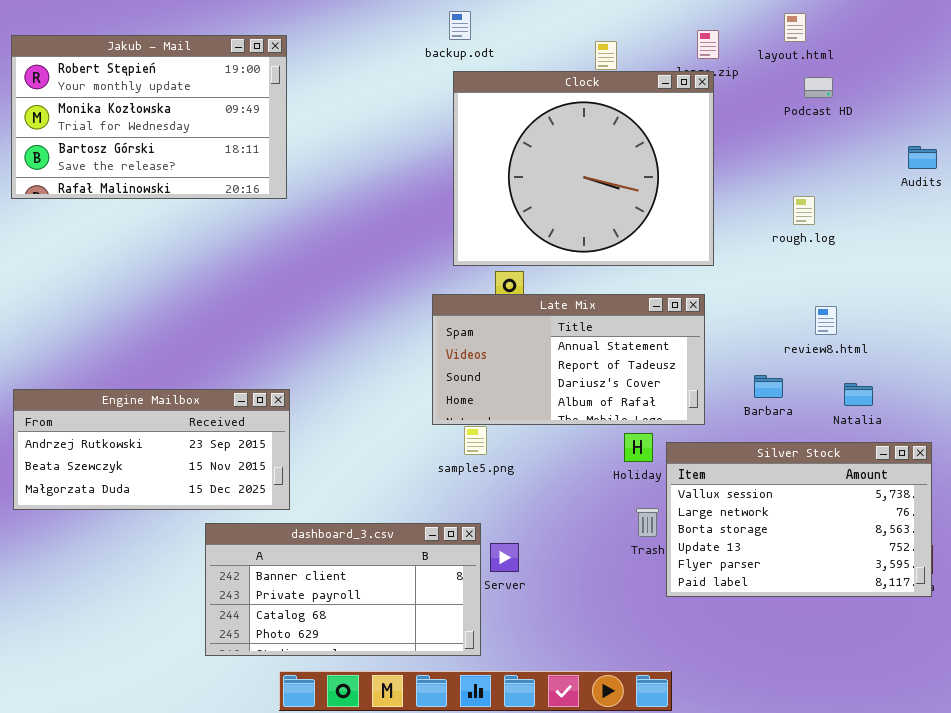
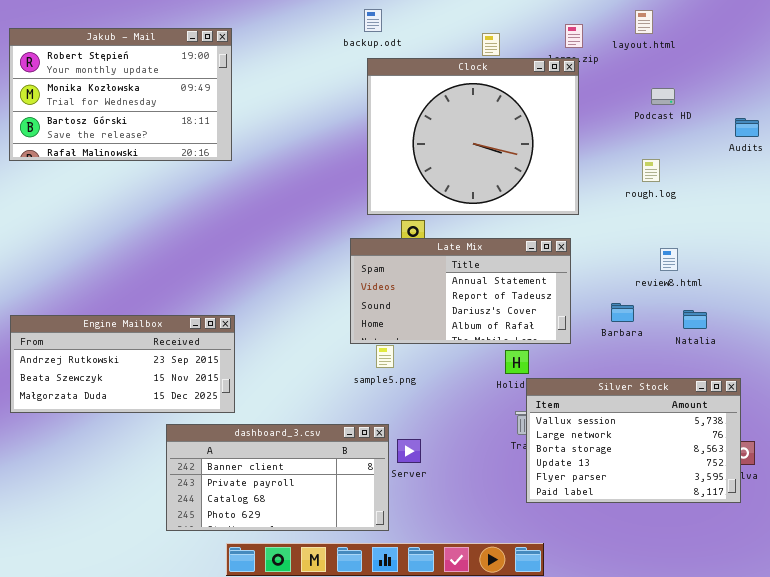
Podcast HD: [804,77,833,98] -> [651,88,675,105], moved
Silver Stock: [666,442,932,597] -> [526,378,741,503], moved

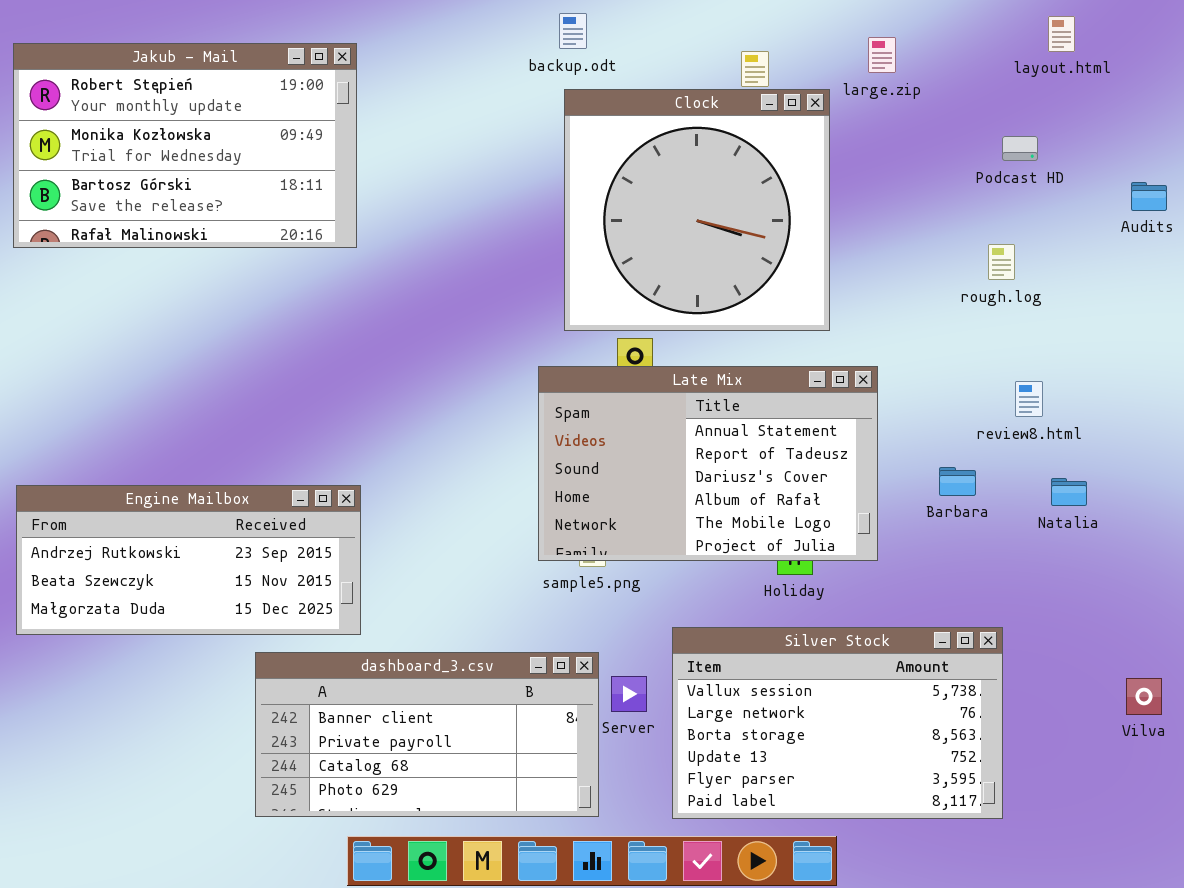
layout.html: [635,10,653,34] -> [1048,16,1075,52], moved
Clock: [367,58,579,215] -> [564,89,830,331], resized
Late Mix: [350,238,571,344] -> [538,366,878,561], resized
Silver Stock: [526,378,741,503] -> [672,627,1003,819], moved

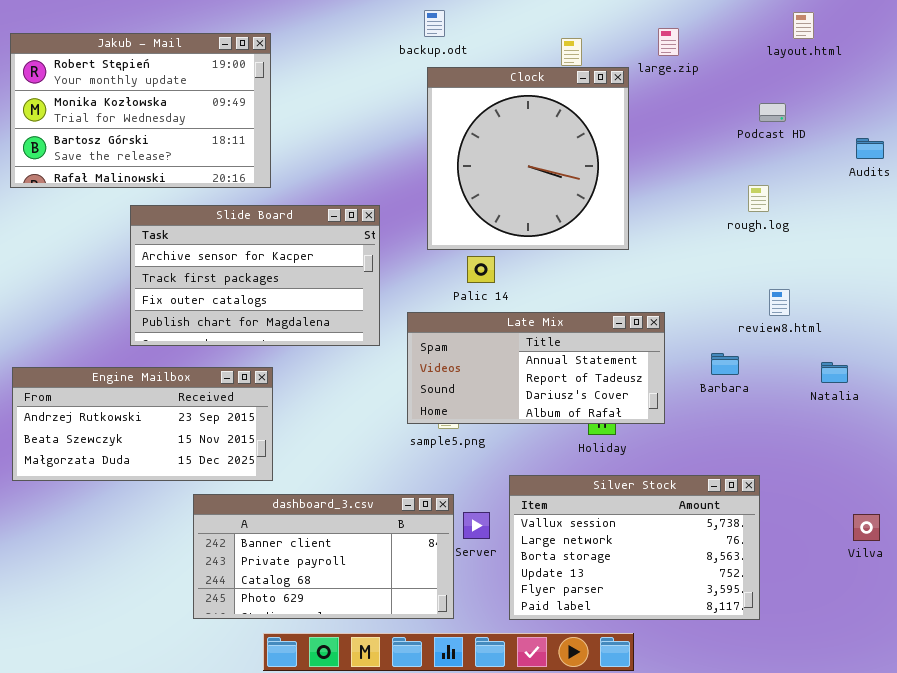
Slide Board: none -> [130,205,380,346], opened
Late Mix: [538,366,878,561] -> [407,312,665,424], resized
Natalia: [1051,478,1087,506] -> [821,362,848,383], moved

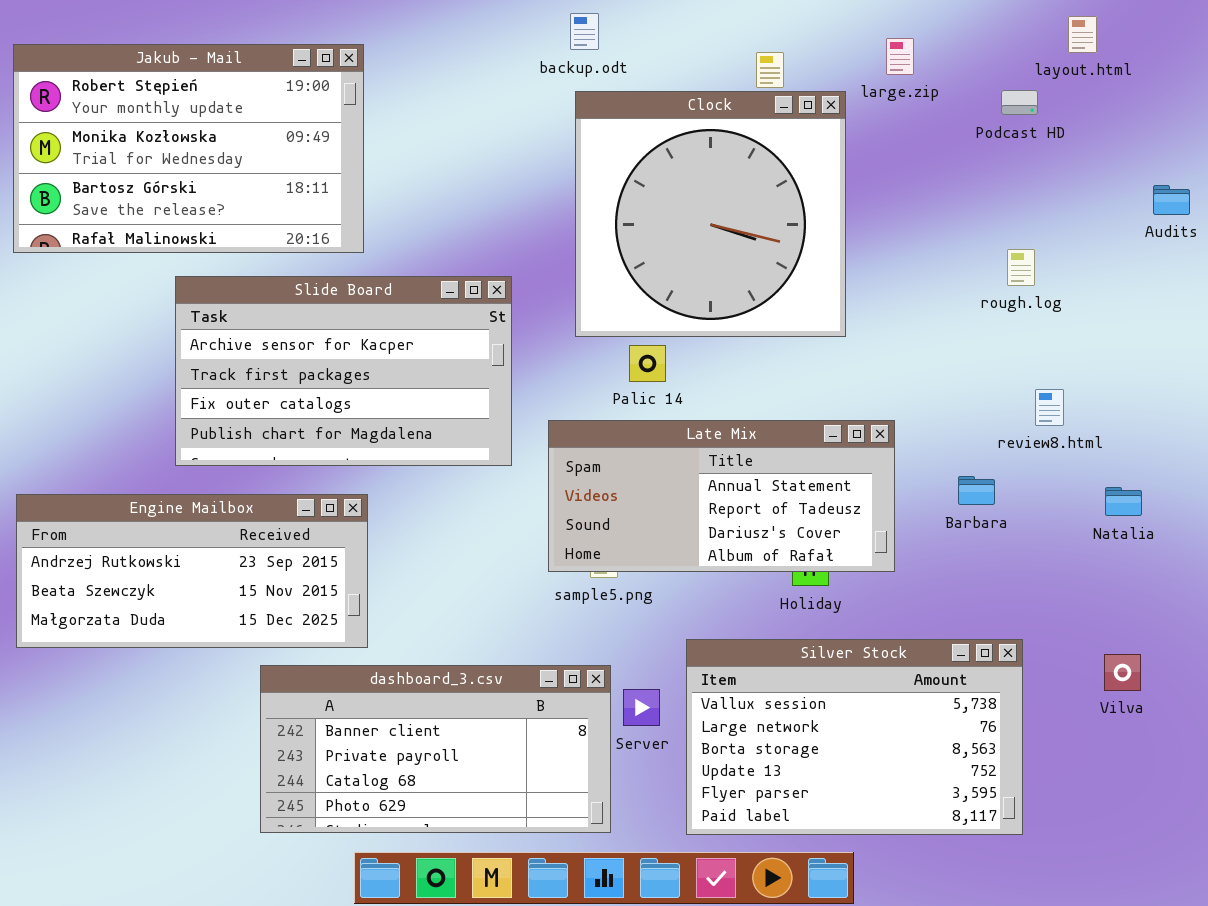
Podcast HD: [759,103,786,122] -> [1001,90,1038,115], moved
Vilva: [853,514,880,541] -> [1104,654,1141,691], moved

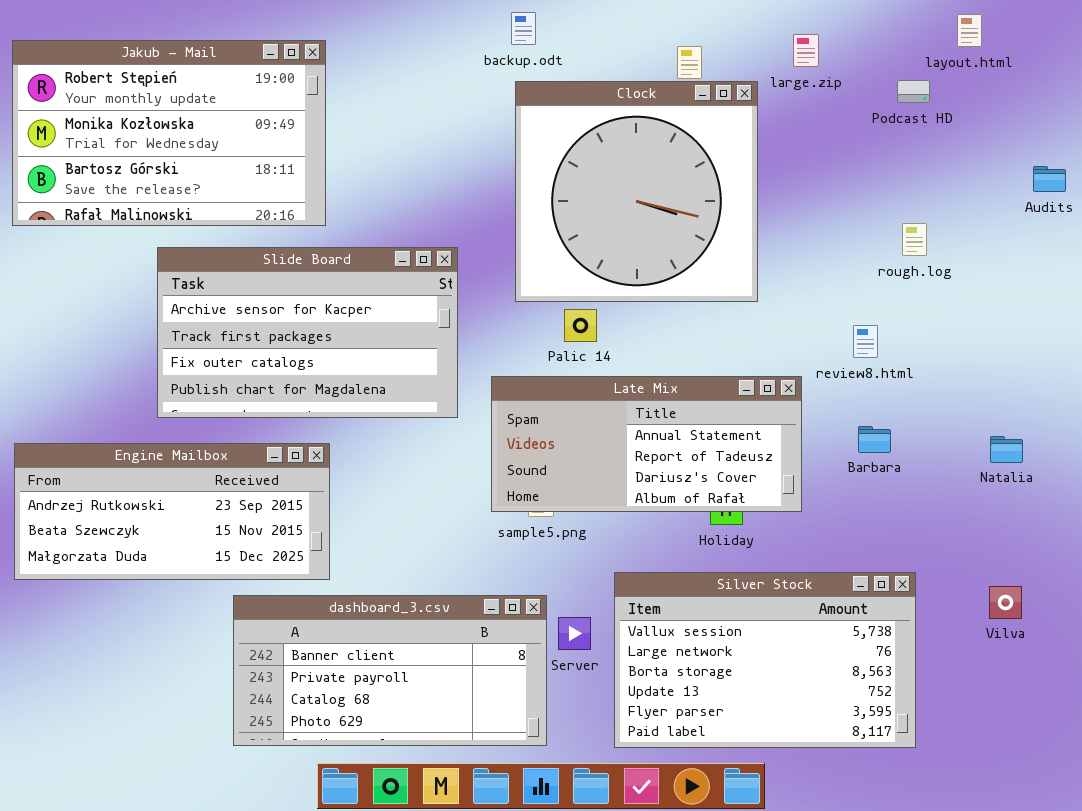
review8.html: [1035,389,1064,426] -> [853,325,878,358], moved

